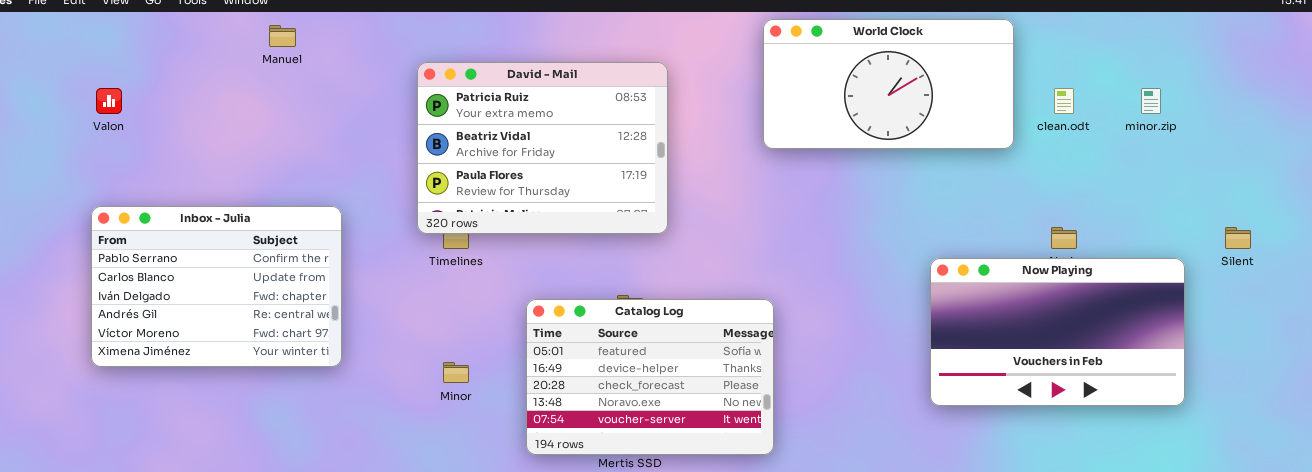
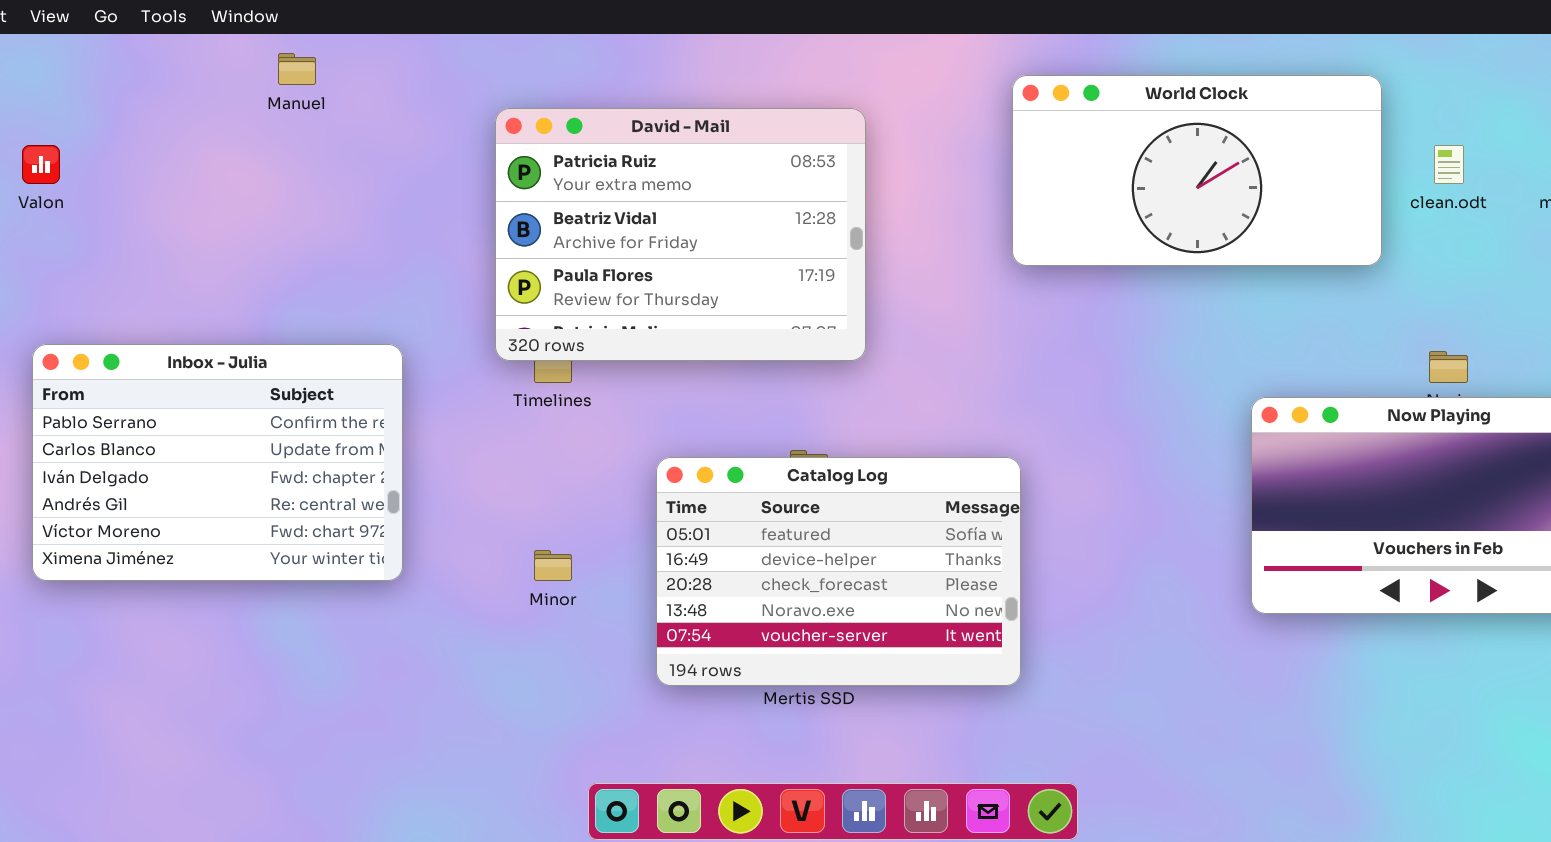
World Clock: [763,19,1014,149] -> [1012,75,1382,266], moved
Inbox - Julia: [91,206,342,367] -> [32,344,403,581], moved

